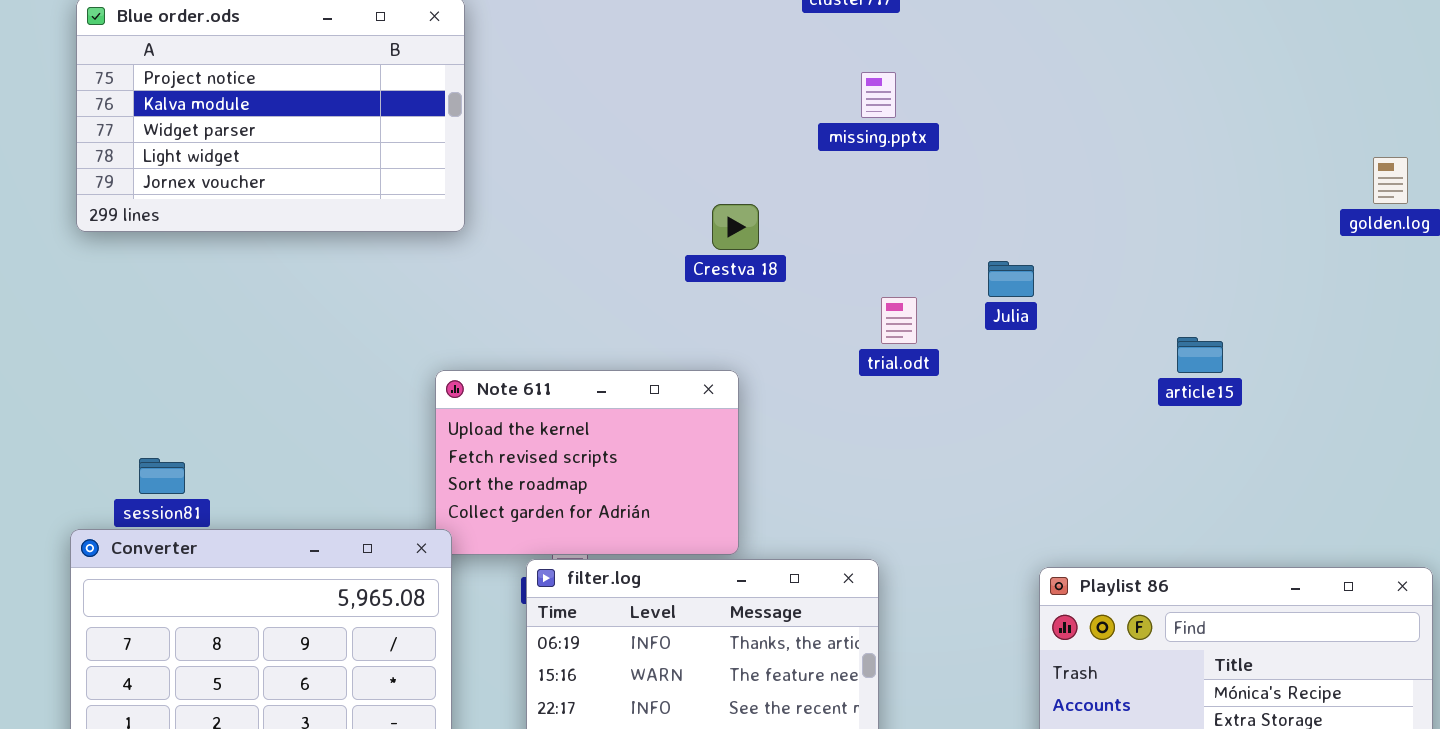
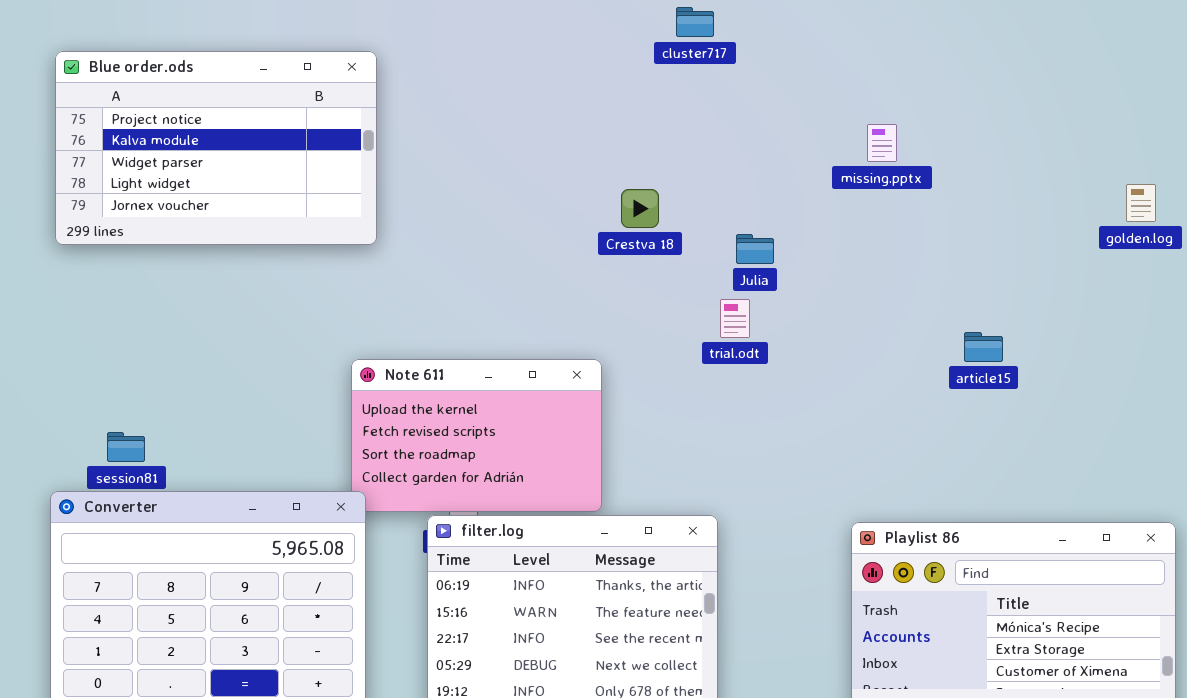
missing.pptx: [861,72,896,118] -> [867,124,897,162], moved
Crestva 18: [712,204,759,250] -> [621,189,659,228], moved
Julia: [988,261,1034,297] -> [736,234,774,264], moved

